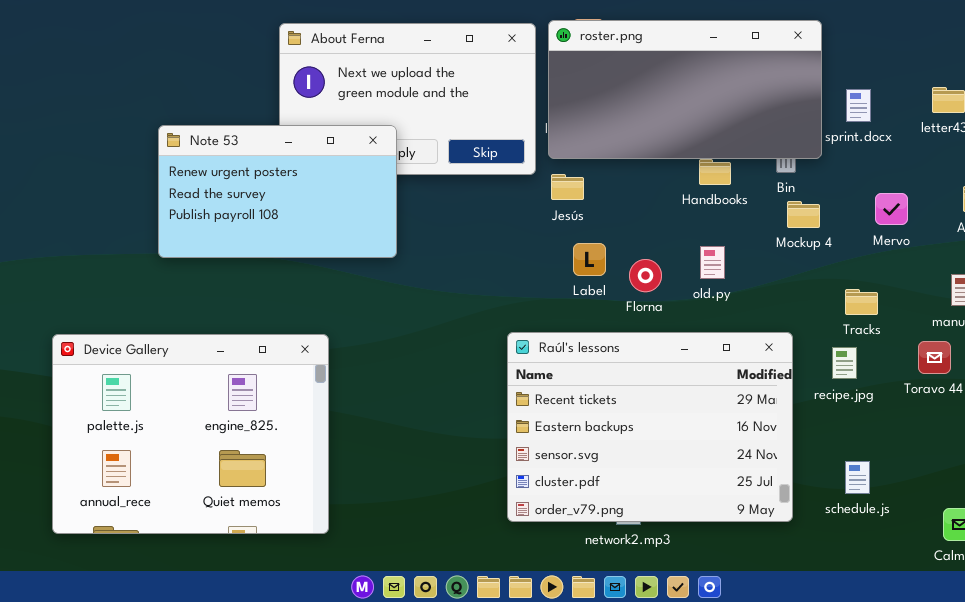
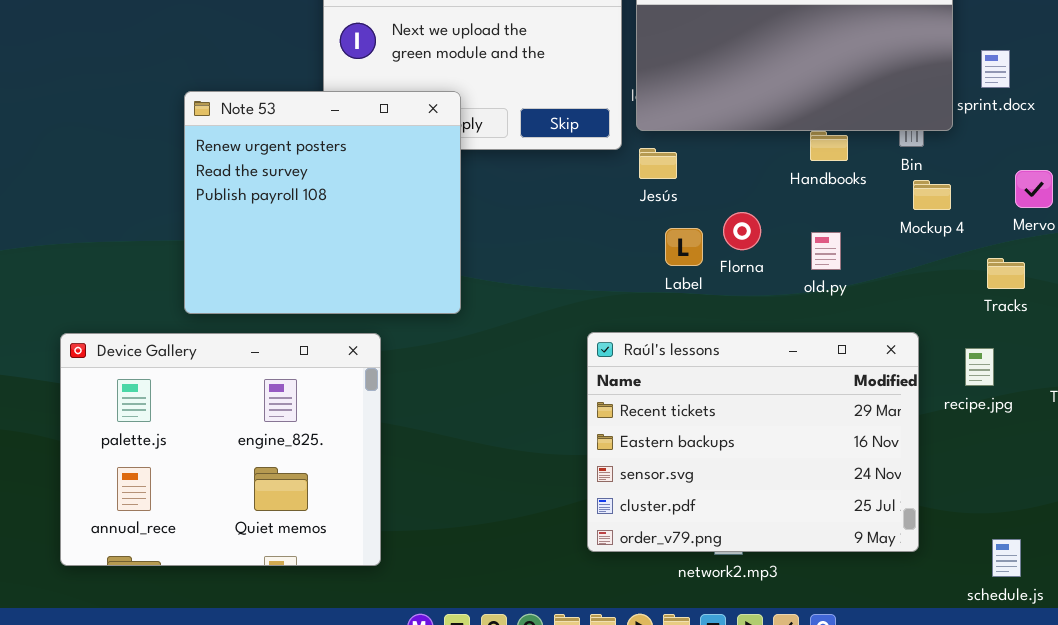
Note 53: [158,125,397,258] -> [184,91,461,314], resized
Florna: [629,259,662,292] -> [723,212,761,250], moved
Tracks: [845,289,878,315] -> [987,258,1025,289], moved
schedule.js: [845,461,870,494] -> [992,539,1021,577], moved

